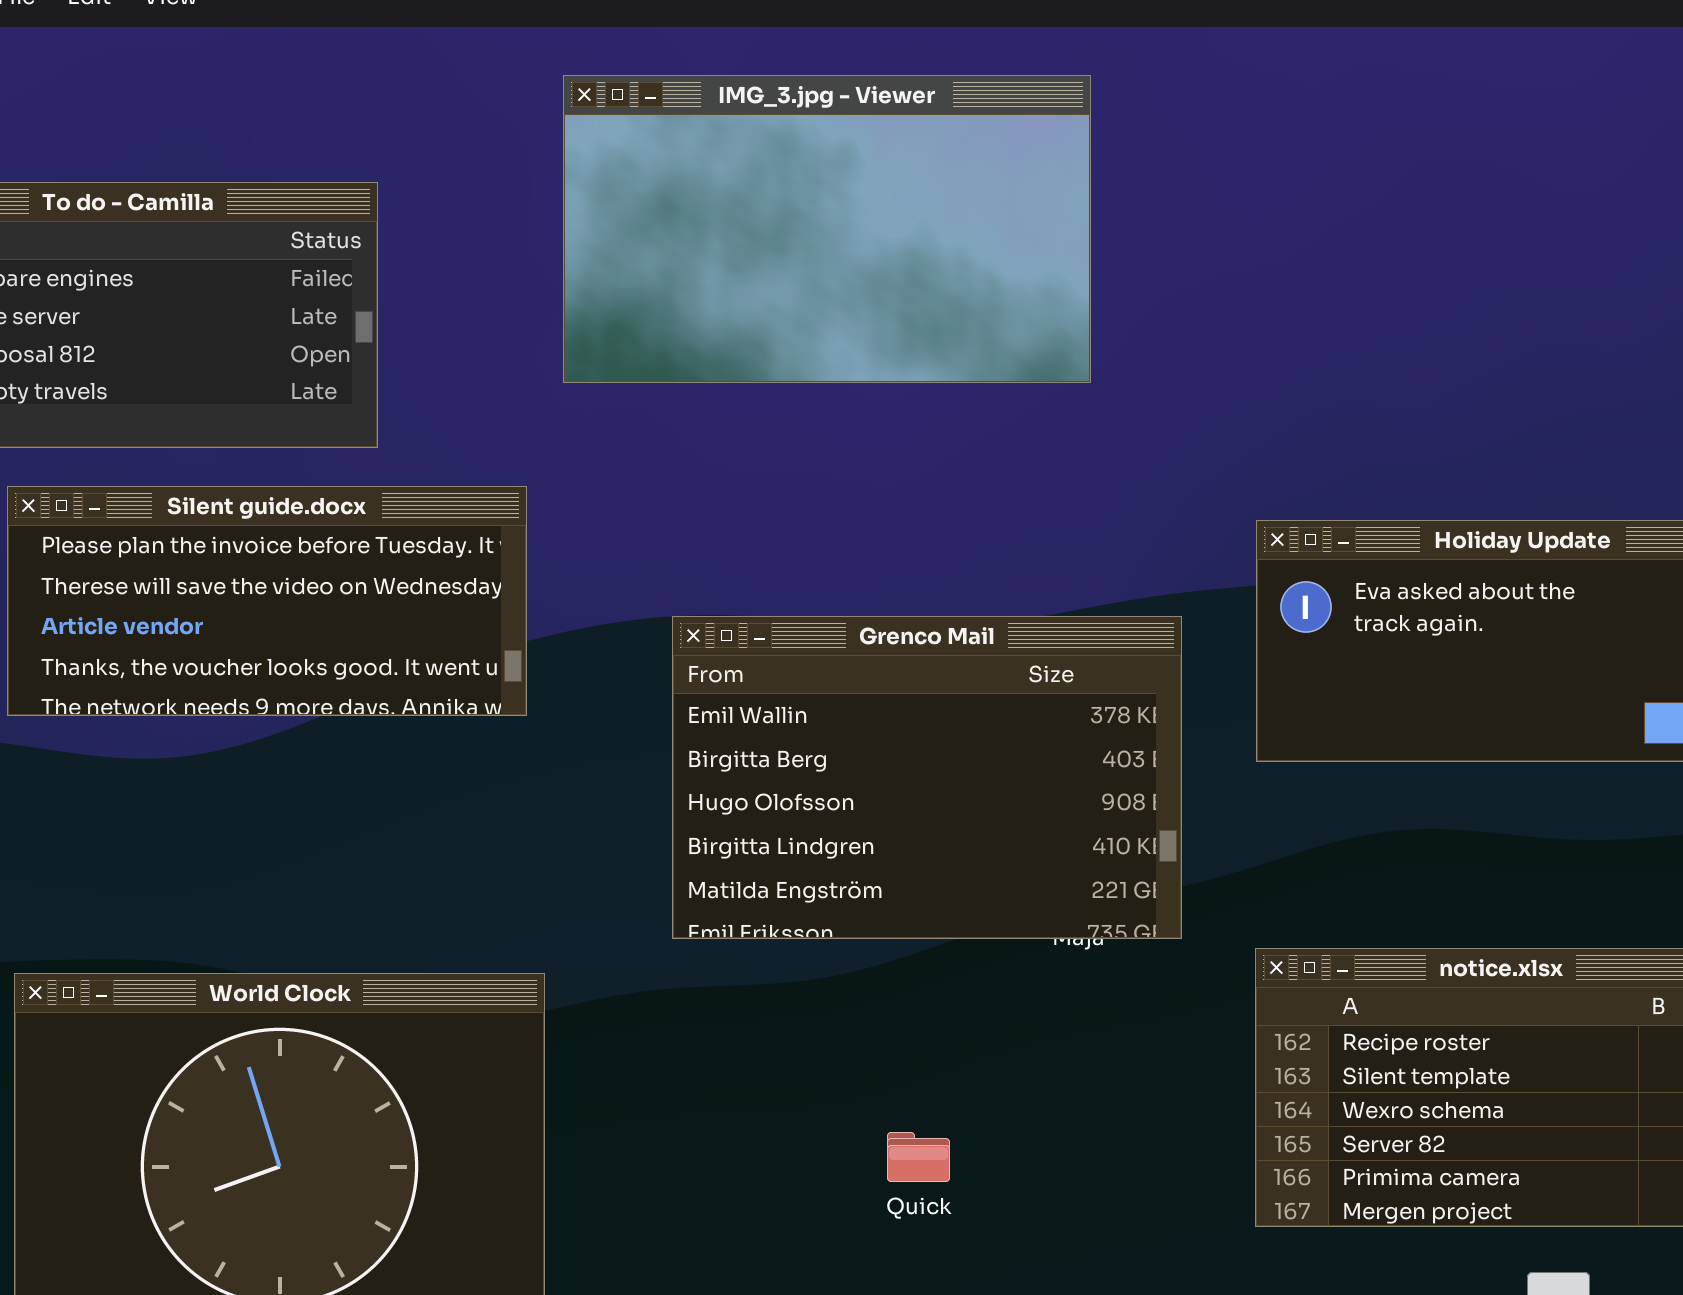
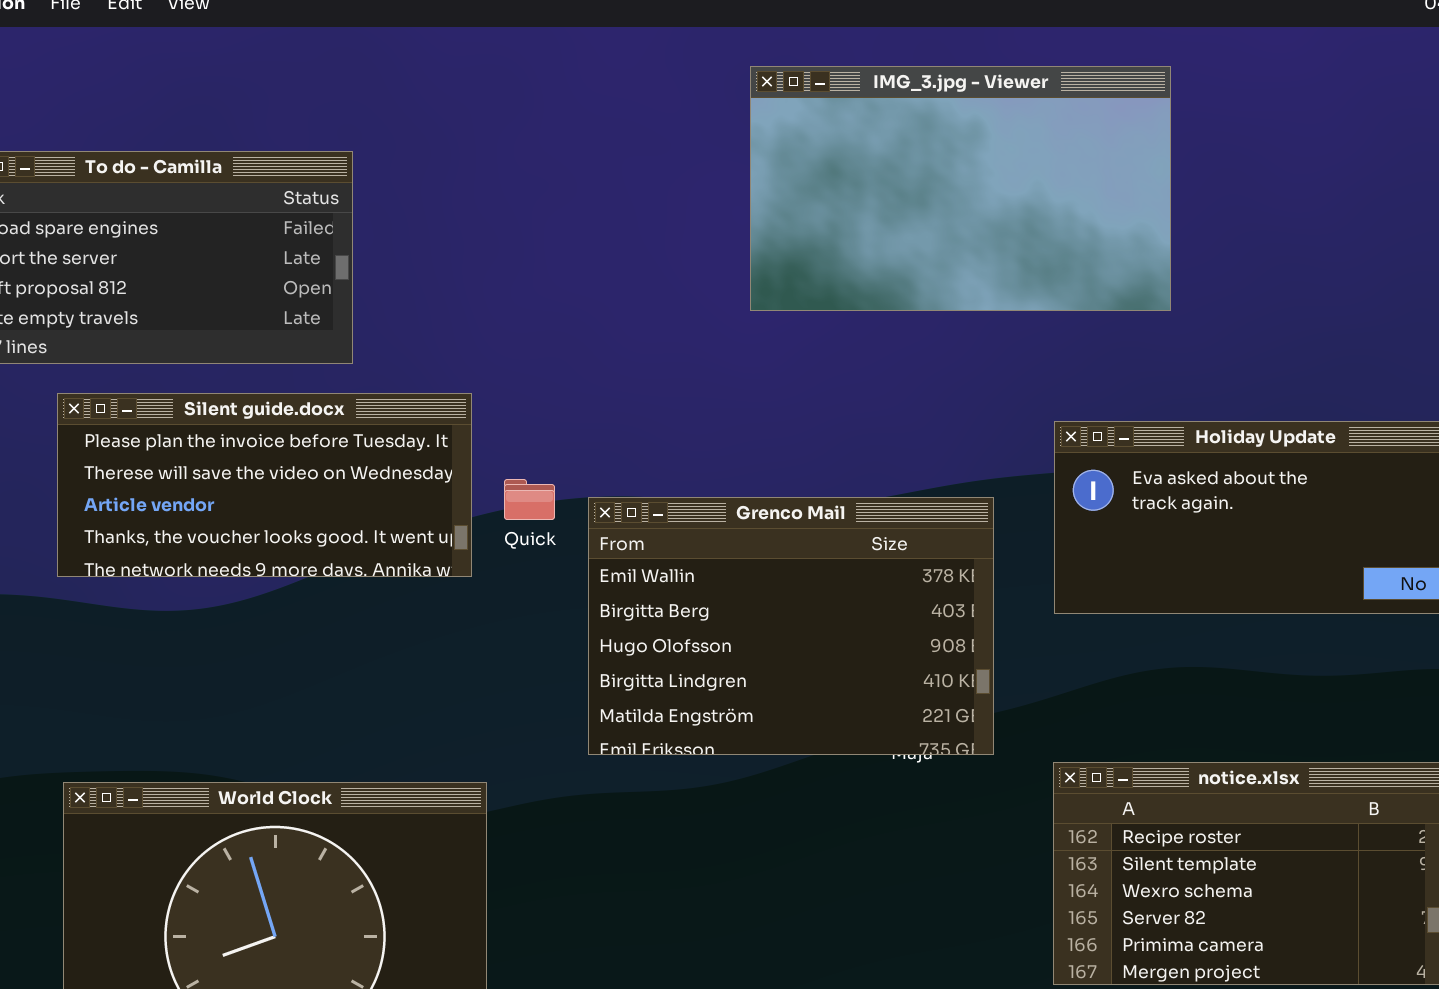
IMG_3.jpg - Viewer: [563,75,1091,383] -> [750,66,1171,311], moved
Quick: [887,1132,950,1182] -> [504,479,555,520], moved

